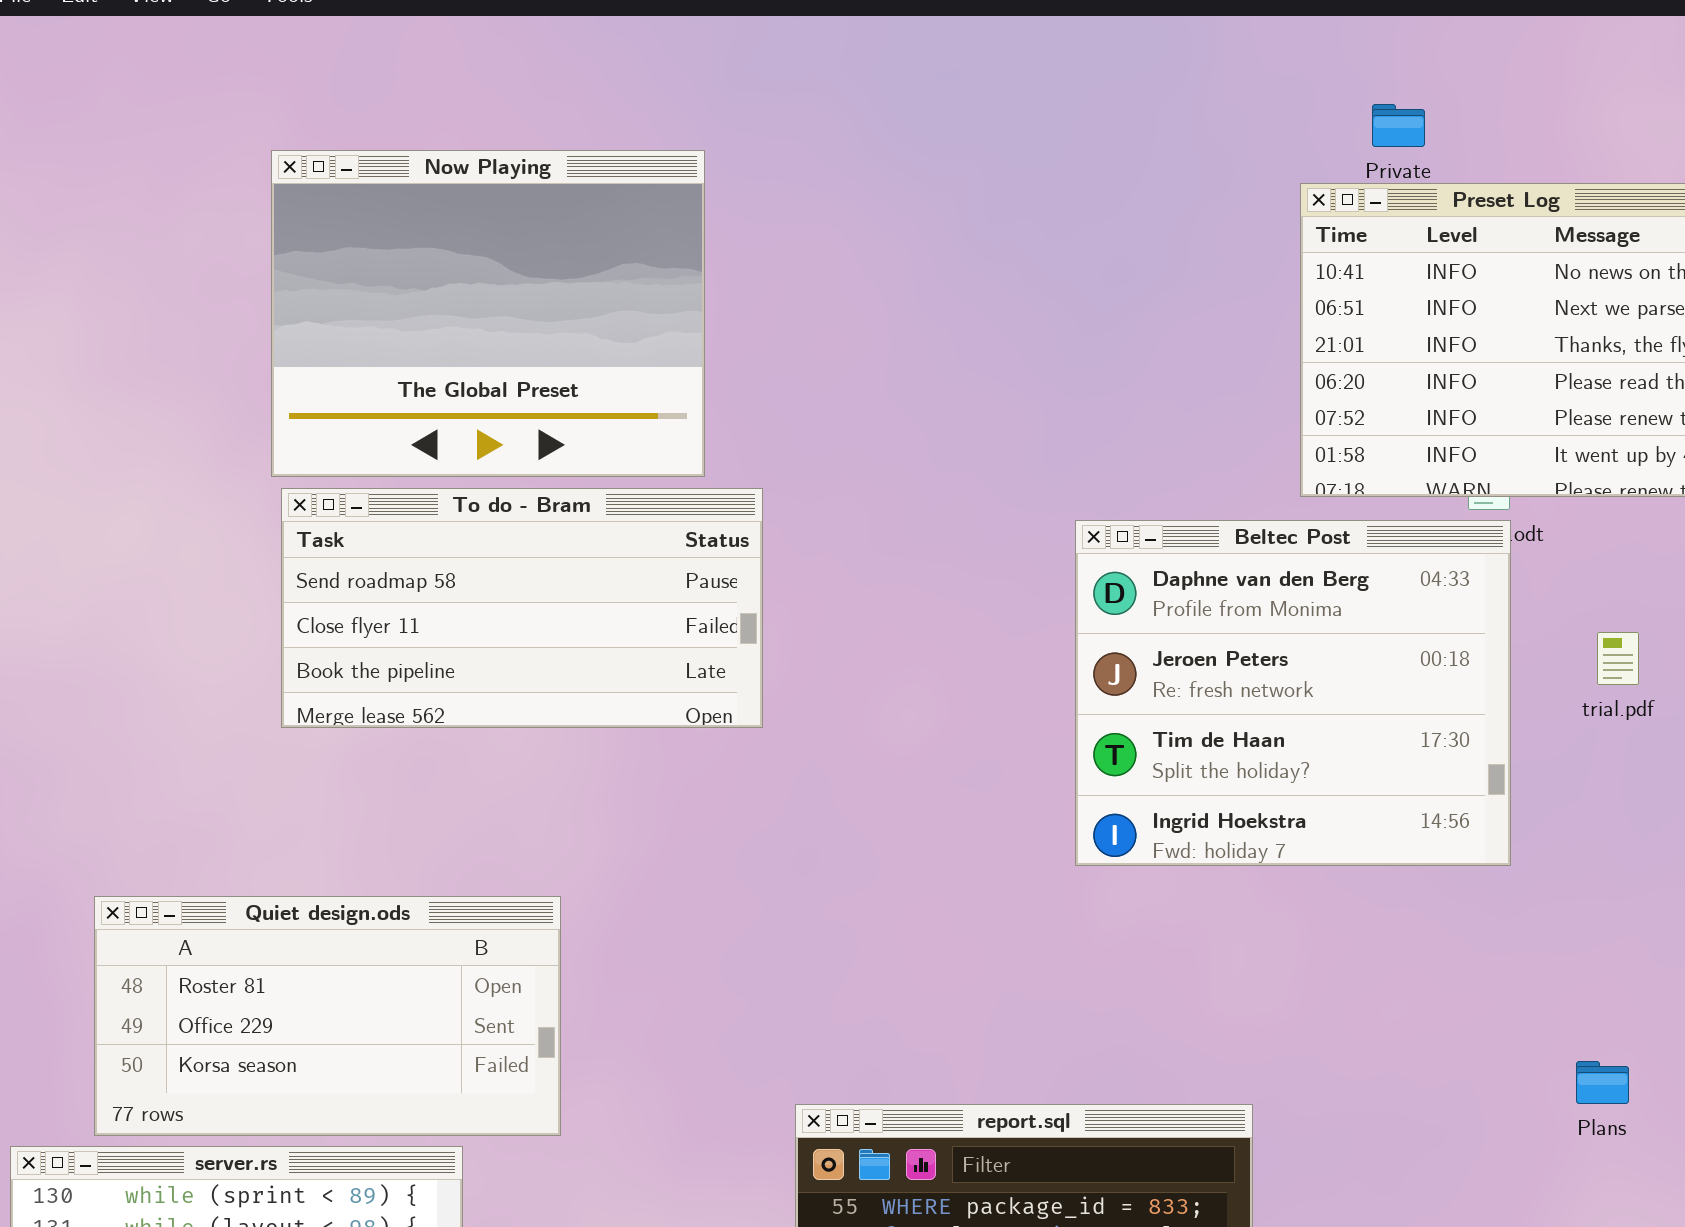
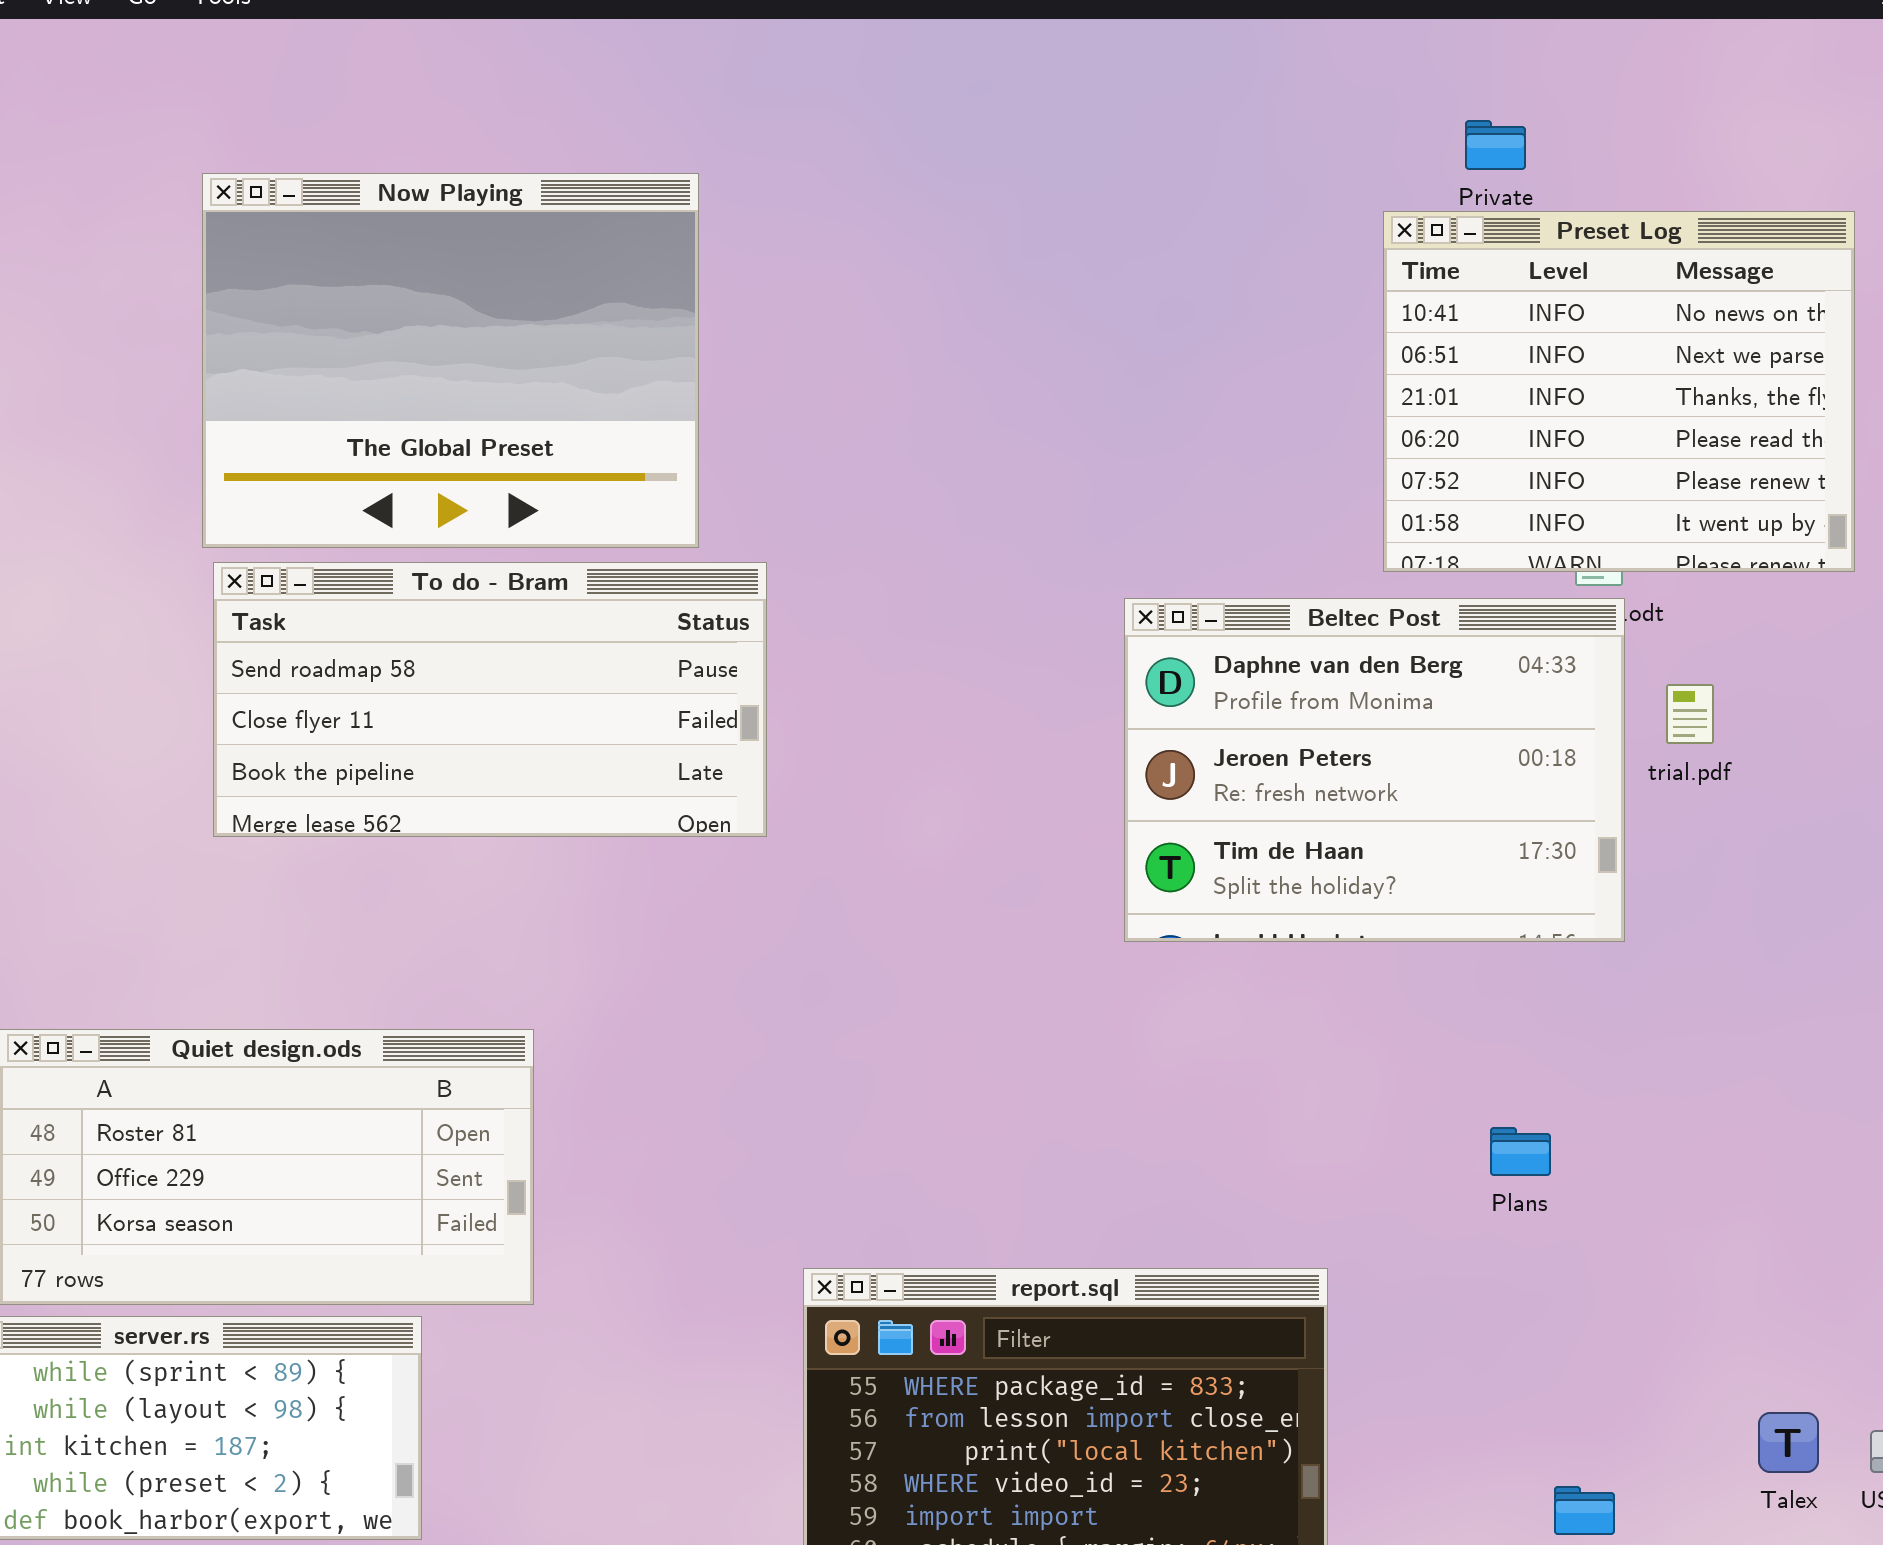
Beltec Post: [1075,520,1511,866] -> [1124,598,1625,942], resized
trial.pdf: [1597,632,1639,685] -> [1666,684,1714,744], moved
Plans: [1576,1061,1629,1104] -> [1490,1127,1551,1176], moved

